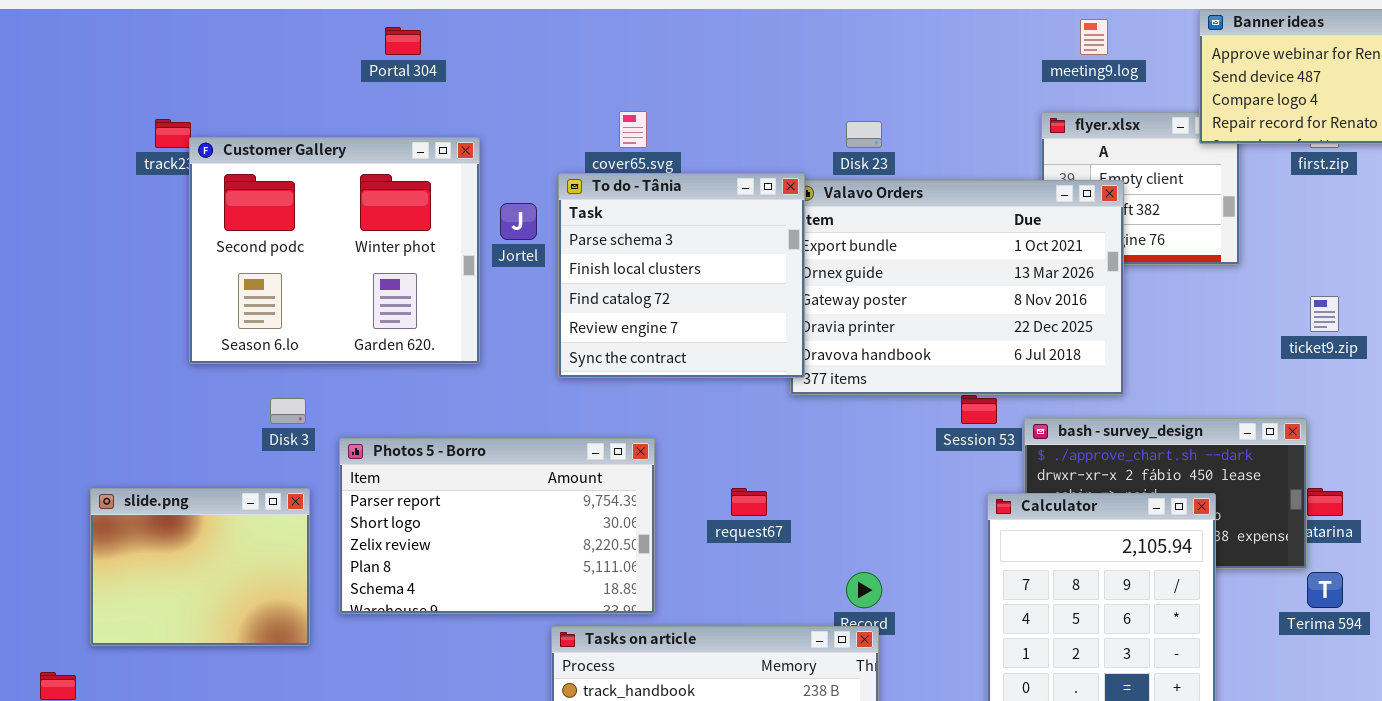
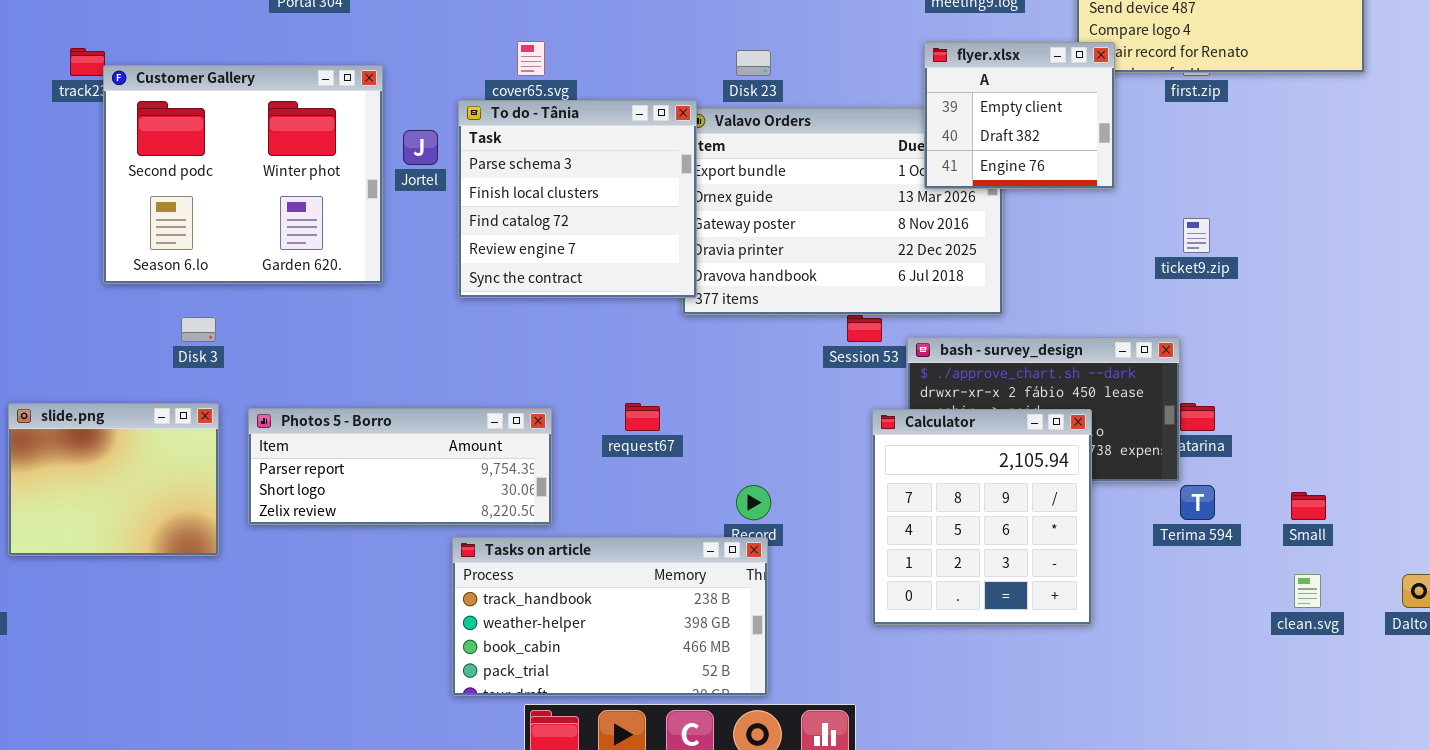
flyer.xlsx: [1041,112,1240,265] -> [924,42,1115,189], raised
Photos 5 - Borro: [339,438,655,614] -> [248,408,552,525], resized

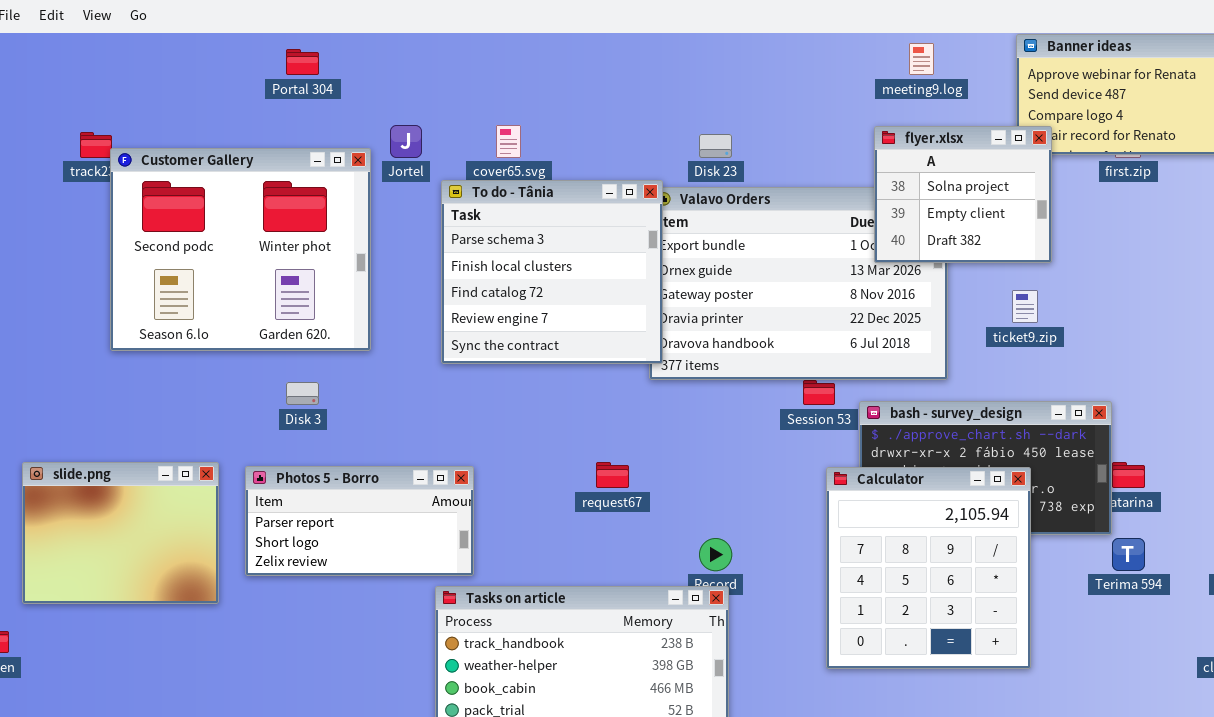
flyer.xlsx: [924,42,1115,189] -> [874,126,1052,263], scrolled up 1 row
Jortel: [403,130,438,165] -> [390,125,422,158], moved
ticket9.zip: [1183,218,1210,253] -> [1012,290,1038,323], moved
Disk 3: [181,317,216,342] -> [286,382,319,405], moved
Photos 5 - Borro: [248,408,552,525] -> [245,466,474,576], resized

